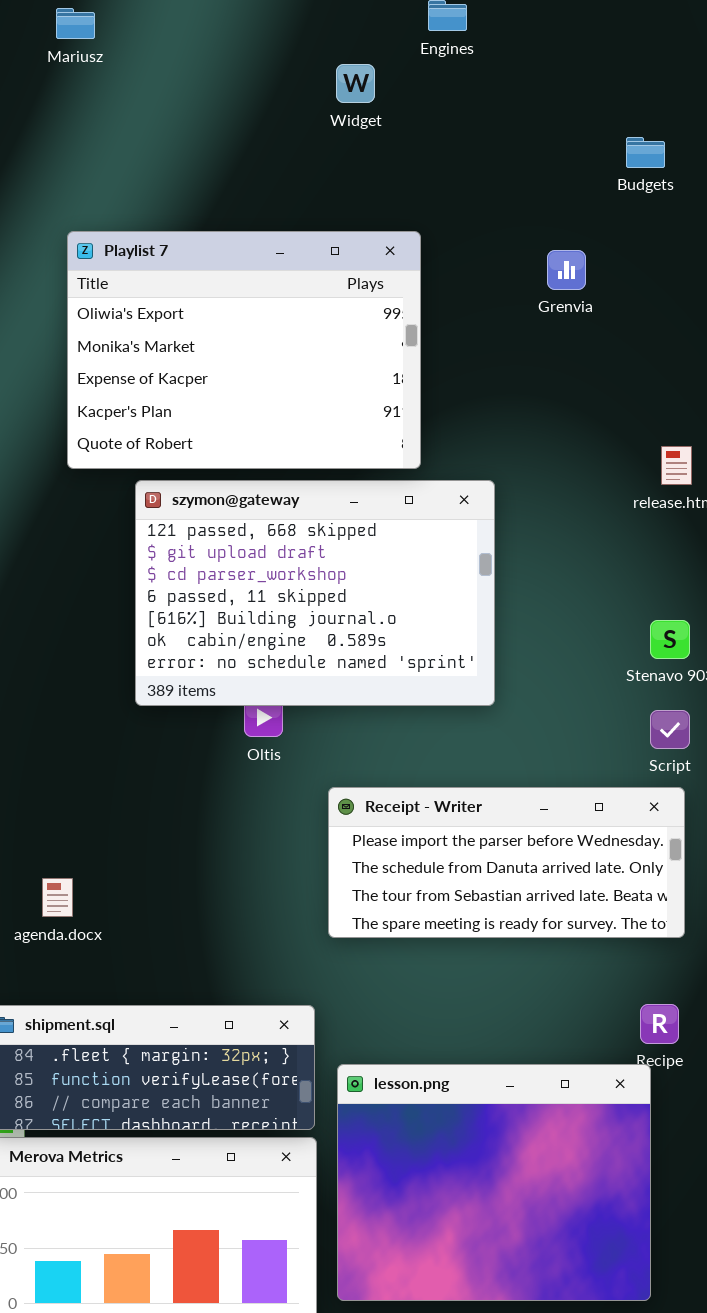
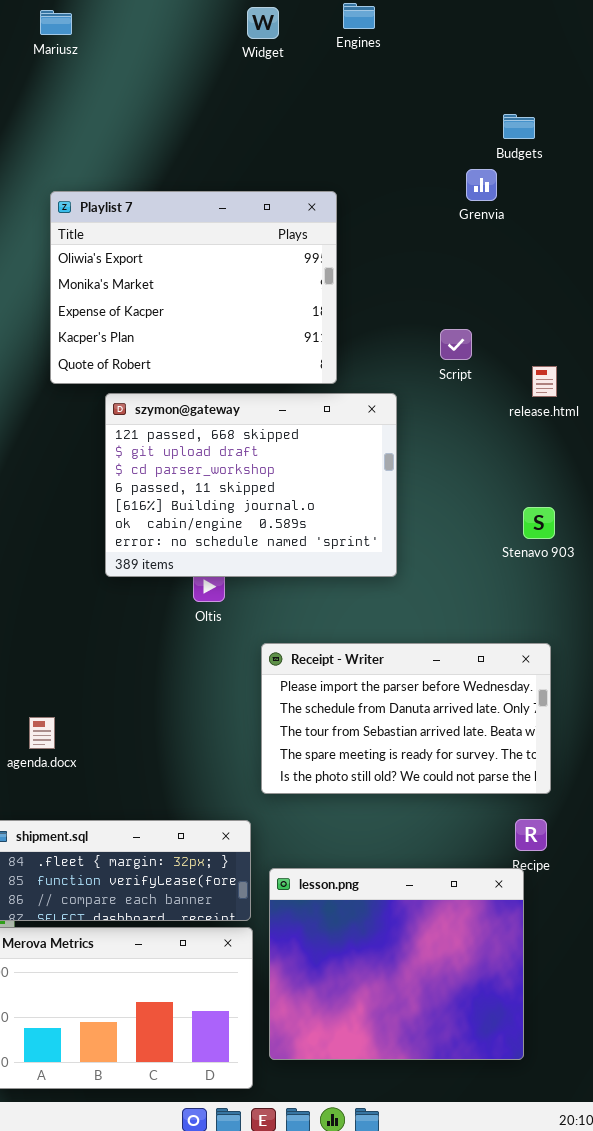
Widget: [336,64,375,103] -> [247,7,279,39], moved
Grenvia: [547,250,586,290] -> [466,169,497,201], moved
Script: [650,710,690,749] -> [440,329,472,360], moved
Receipt - Writer: [328,787,685,938] -> [261,643,551,794], resized

